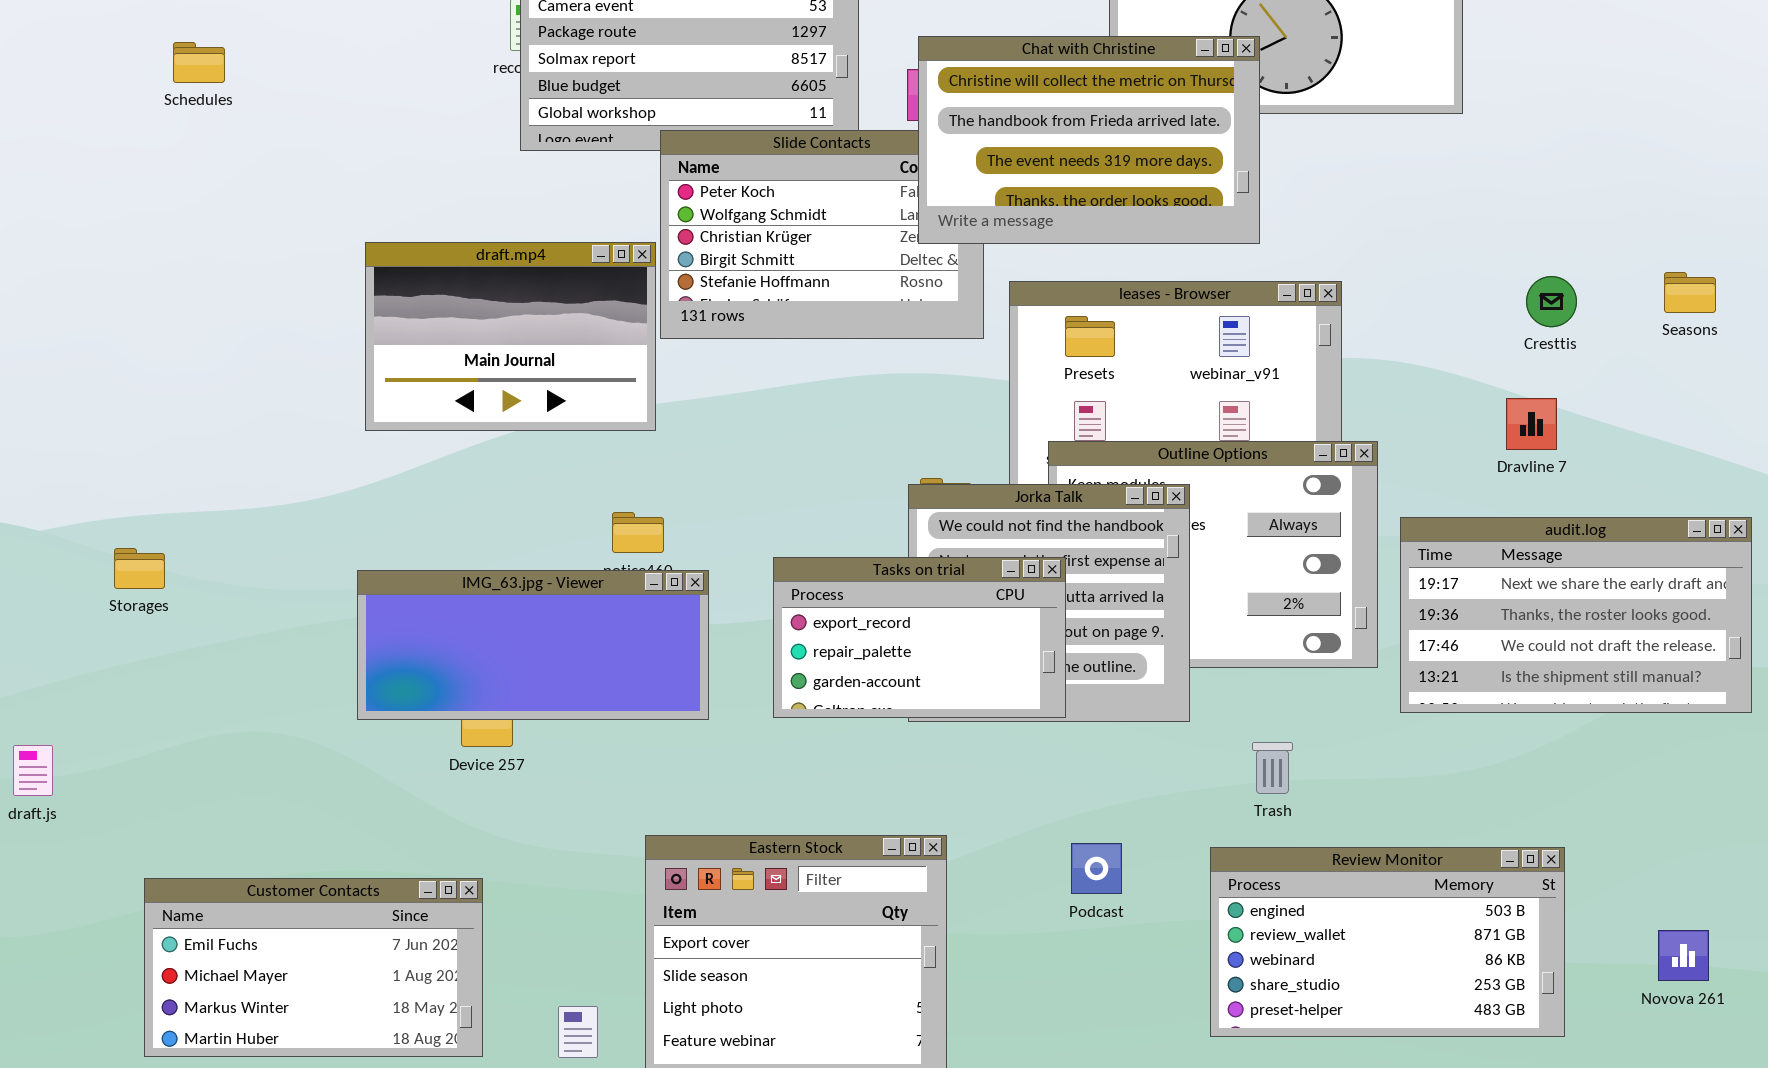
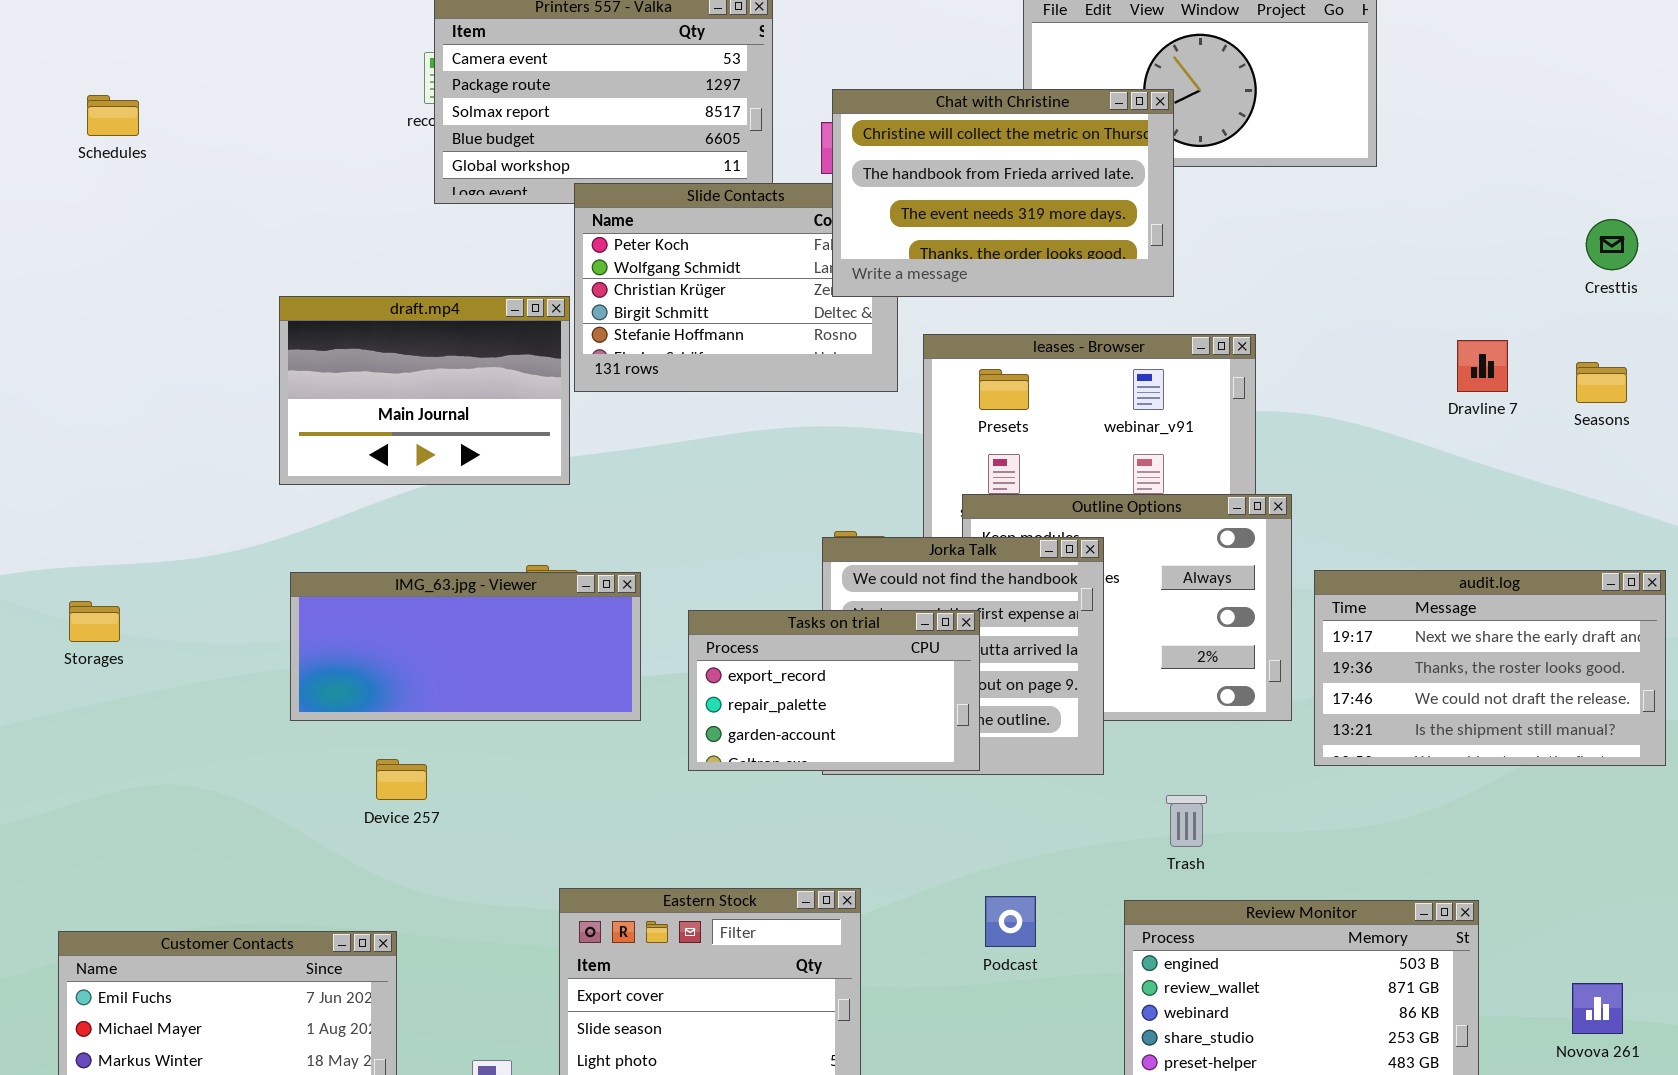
Seasons: [1664,272,1716,313] -> [1576,362,1627,403], moved
Cresttis: [1526,276,1577,327] -> [1586,219,1638,270], moved
Dravline 7: [1506,398,1557,450] -> [1457,340,1508,392], moved
Storages: [114,548,165,589] -> [69,601,120,642], moved
IMG_63.jpg - Viewer: [357,570,709,720] -> [290,572,641,721], moved

